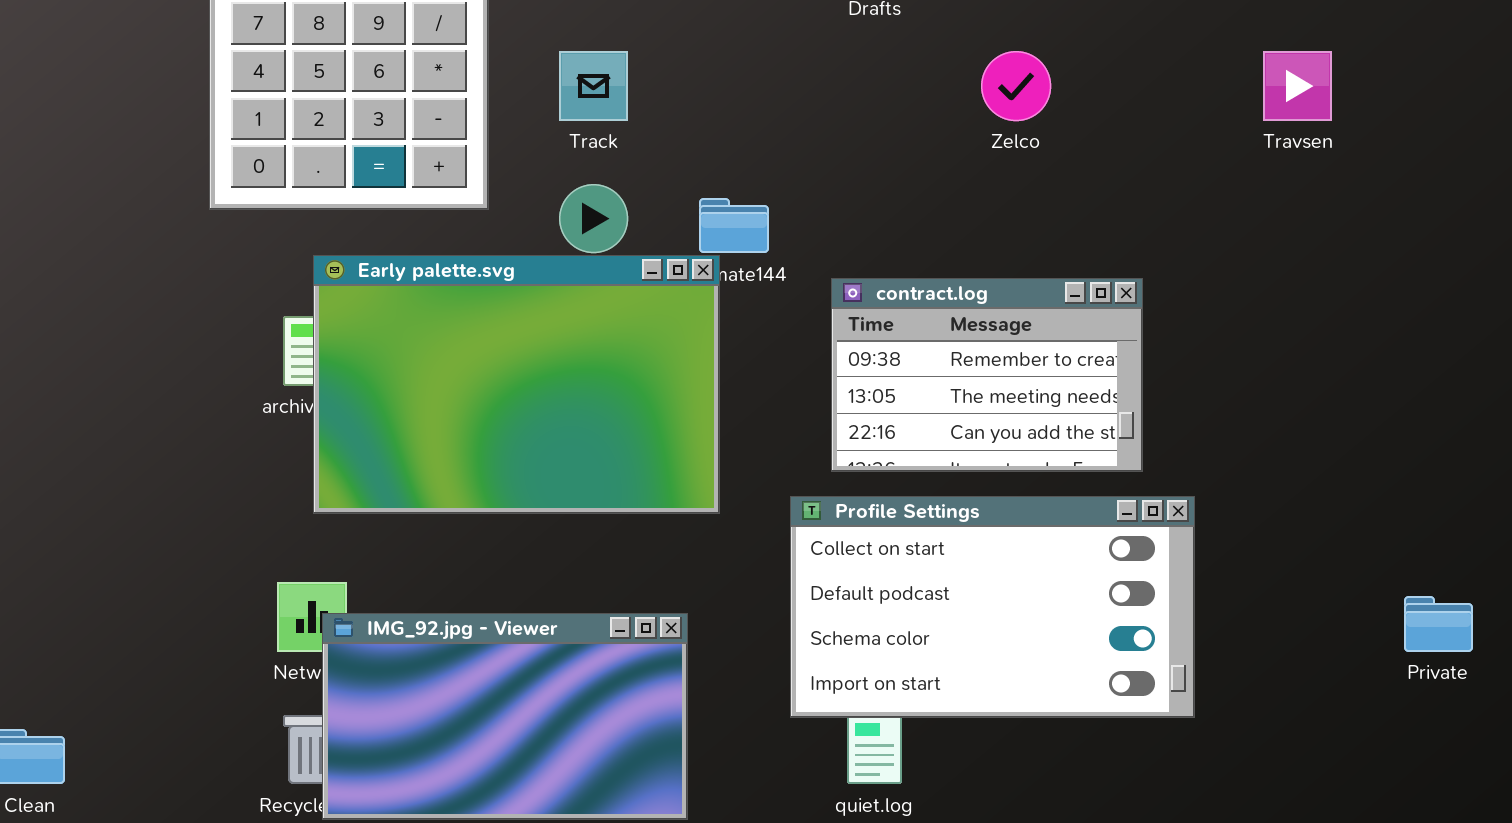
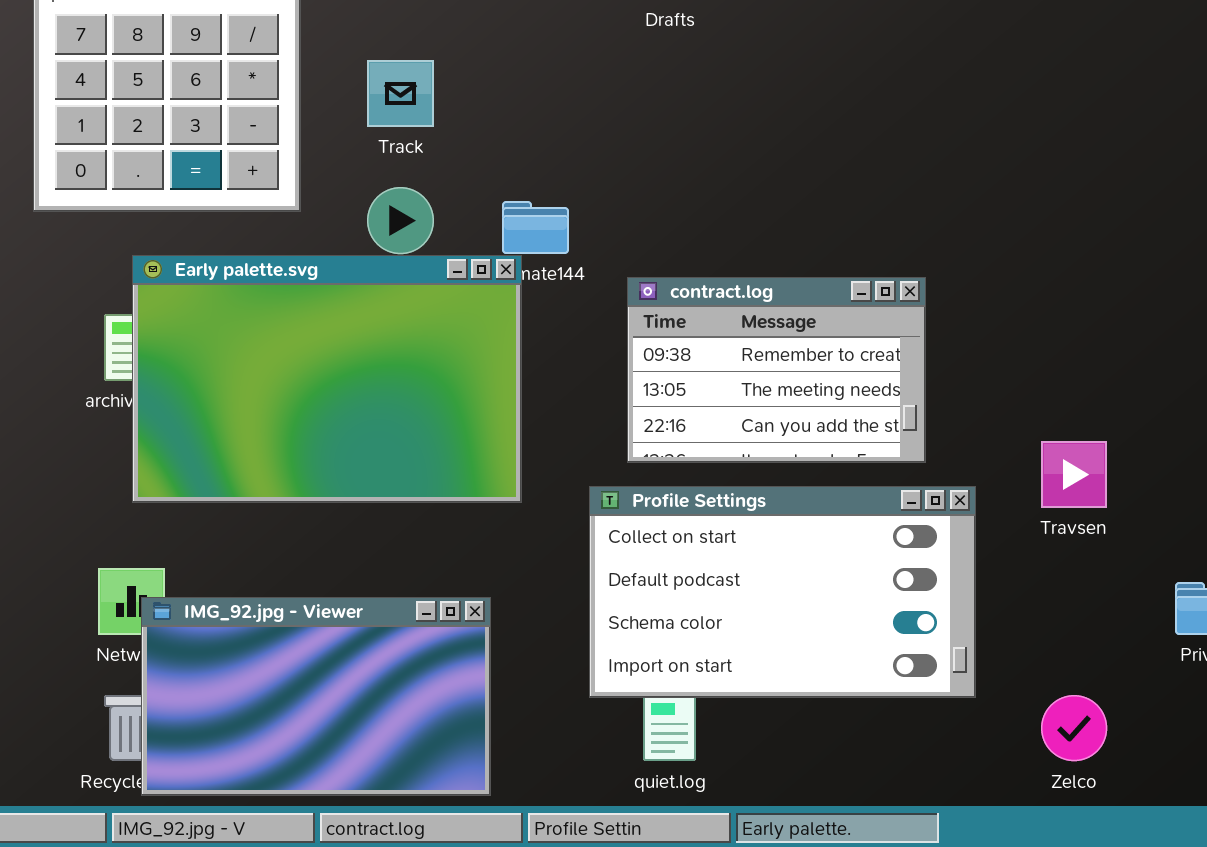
Zelco: [981,51,1051,121] -> [1041,695,1107,761], moved
Travsen: [1263,51,1332,121] -> [1041,441,1107,508], moved

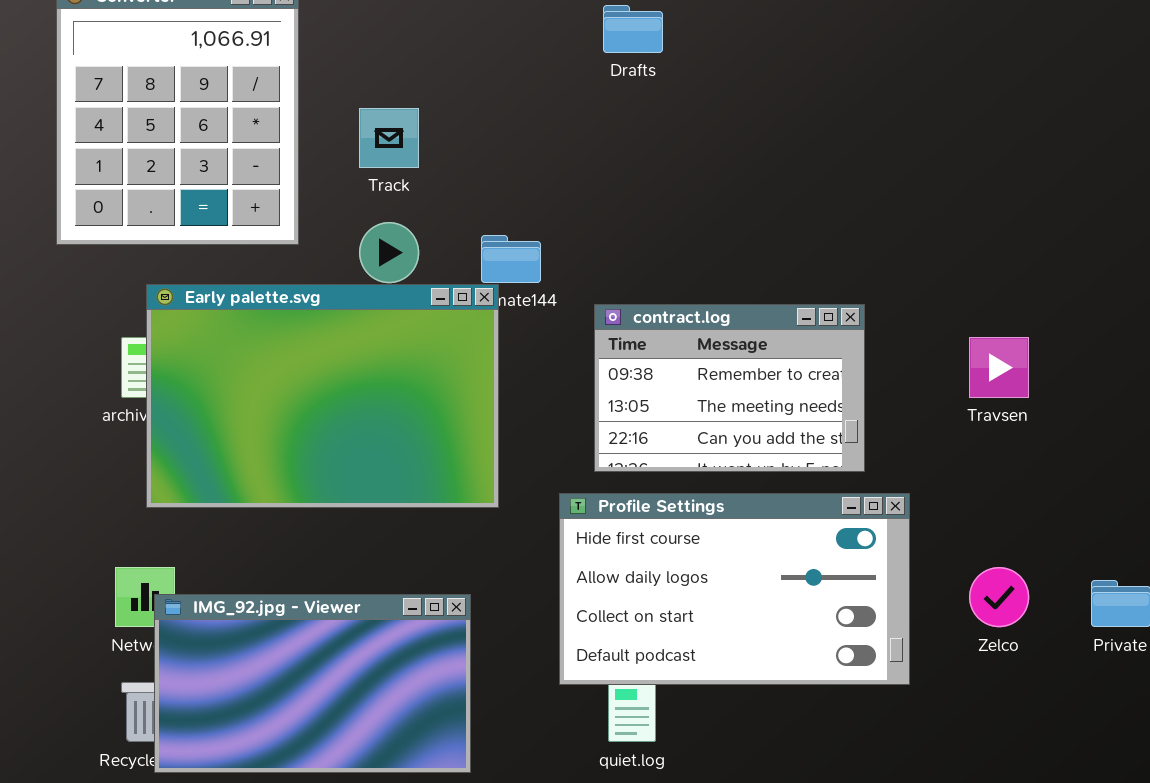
Travsen: [1041,441,1107,508] -> [969,337,1029,398], moved
Profile Settings: [589,486,976,698] -> [559,493,910,685], scrolled up 2 rows
Zelco: [1041,695,1107,761] -> [969,567,1029,627], moved

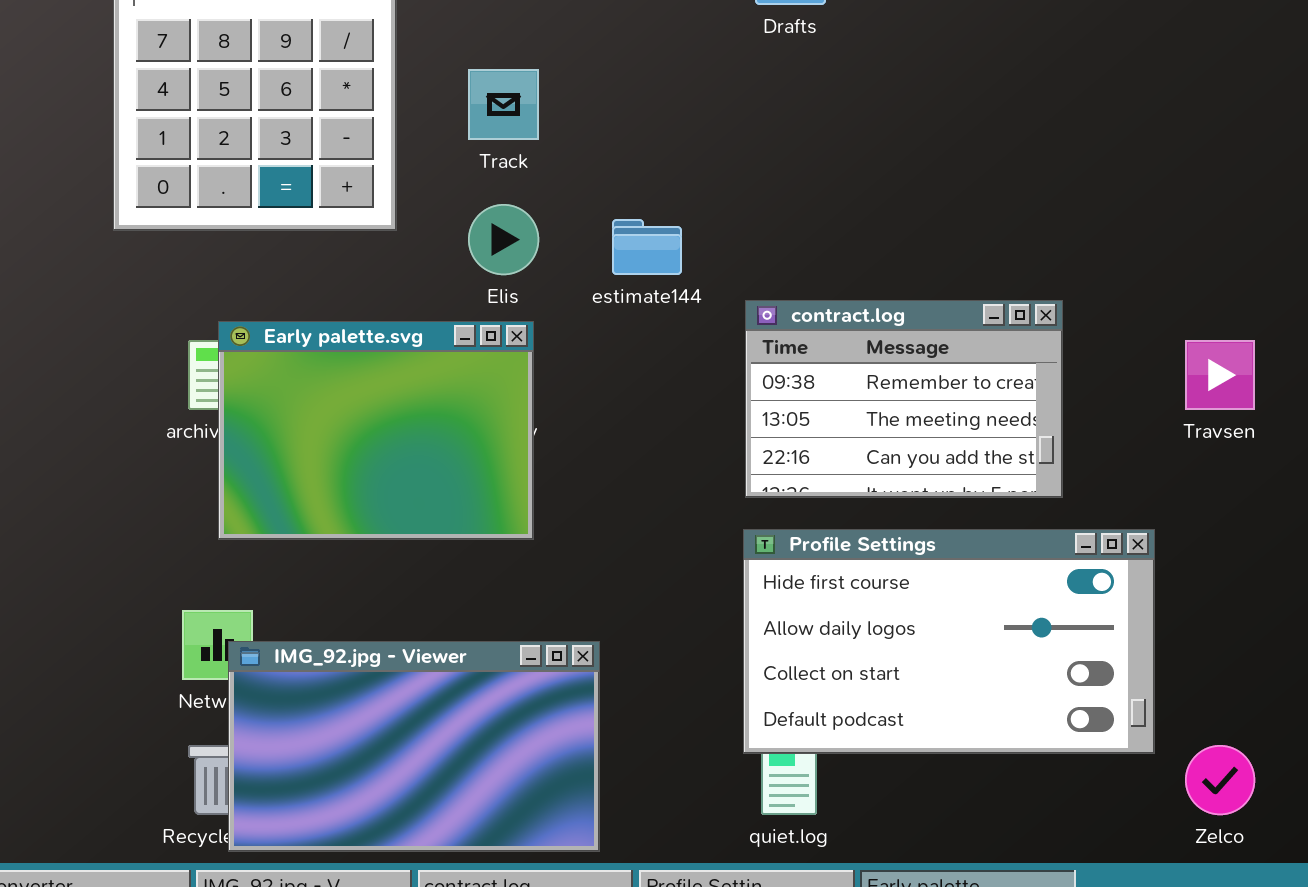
Early palette.svg: [146,284,499,508] -> [218,321,534,540], resized
Profile Settings: [559,493,910,685] -> [743,529,1155,754], moved
Zelco: [969,567,1029,627] -> [1185,745,1255,815], moved

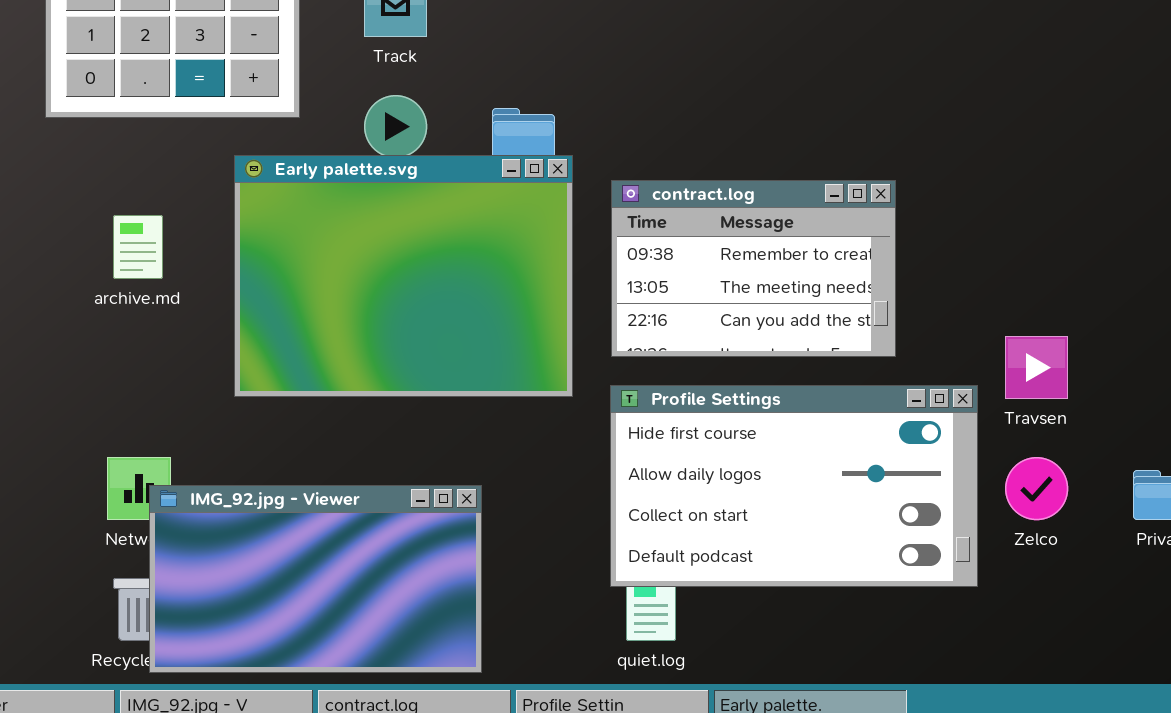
Early palette.svg: [218,321,534,540] -> [234,155,573,397], moved, resized
Travsen: [1185,340,1255,410] -> [1005,336,1068,399], moved
Zelco: [1185,745,1255,815] -> [1005,457,1068,520], moved

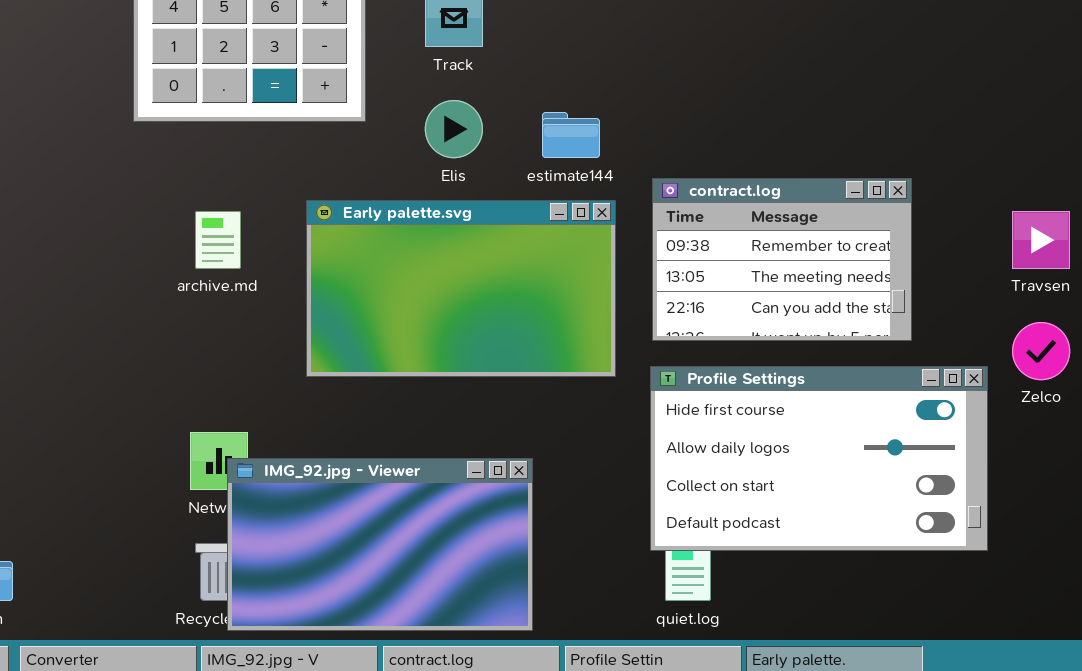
Early palette.svg: [234,155,573,397] -> [306,200,616,377], resized
Travsen: [1005,336,1068,399] -> [1012,211,1070,269], moved
Zelco: [1005,457,1068,520] -> [1012,322,1070,380], moved

